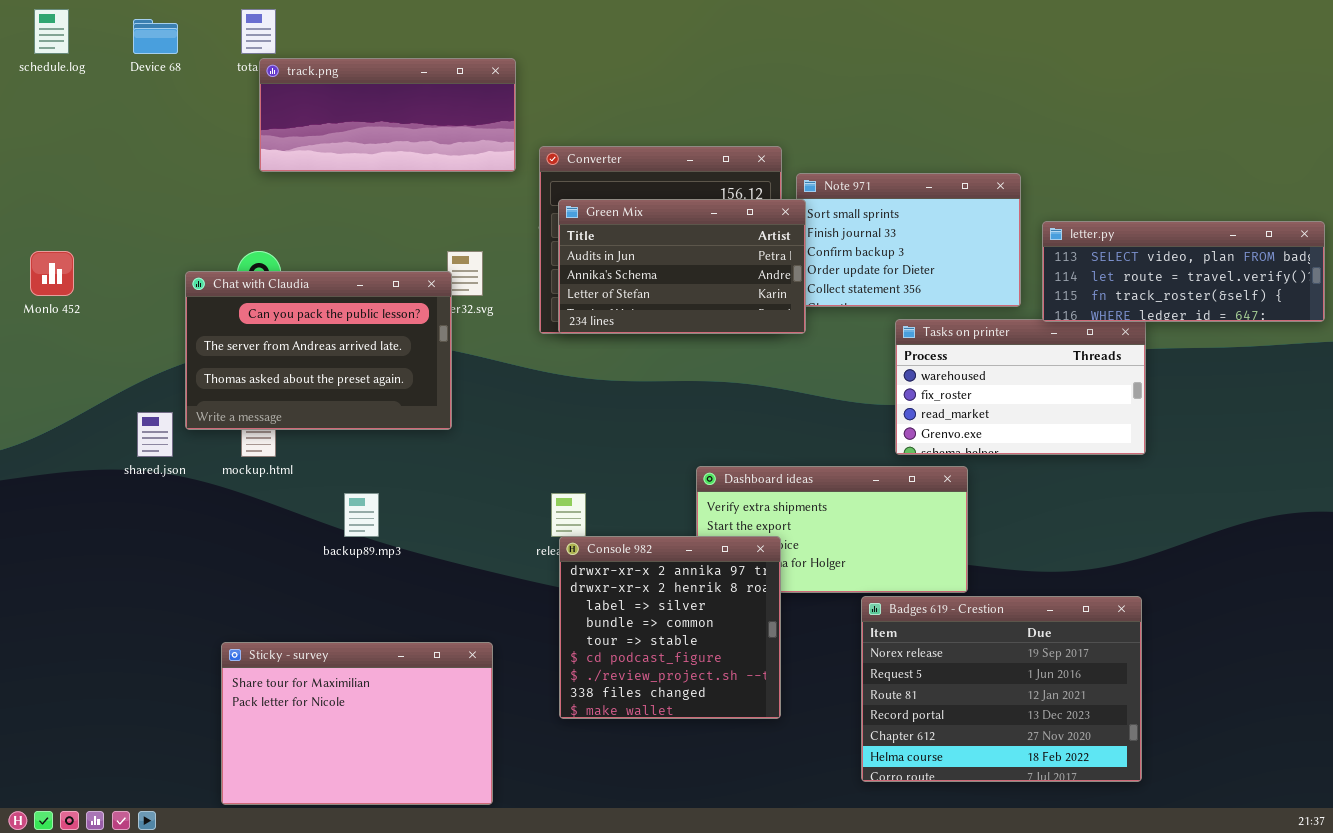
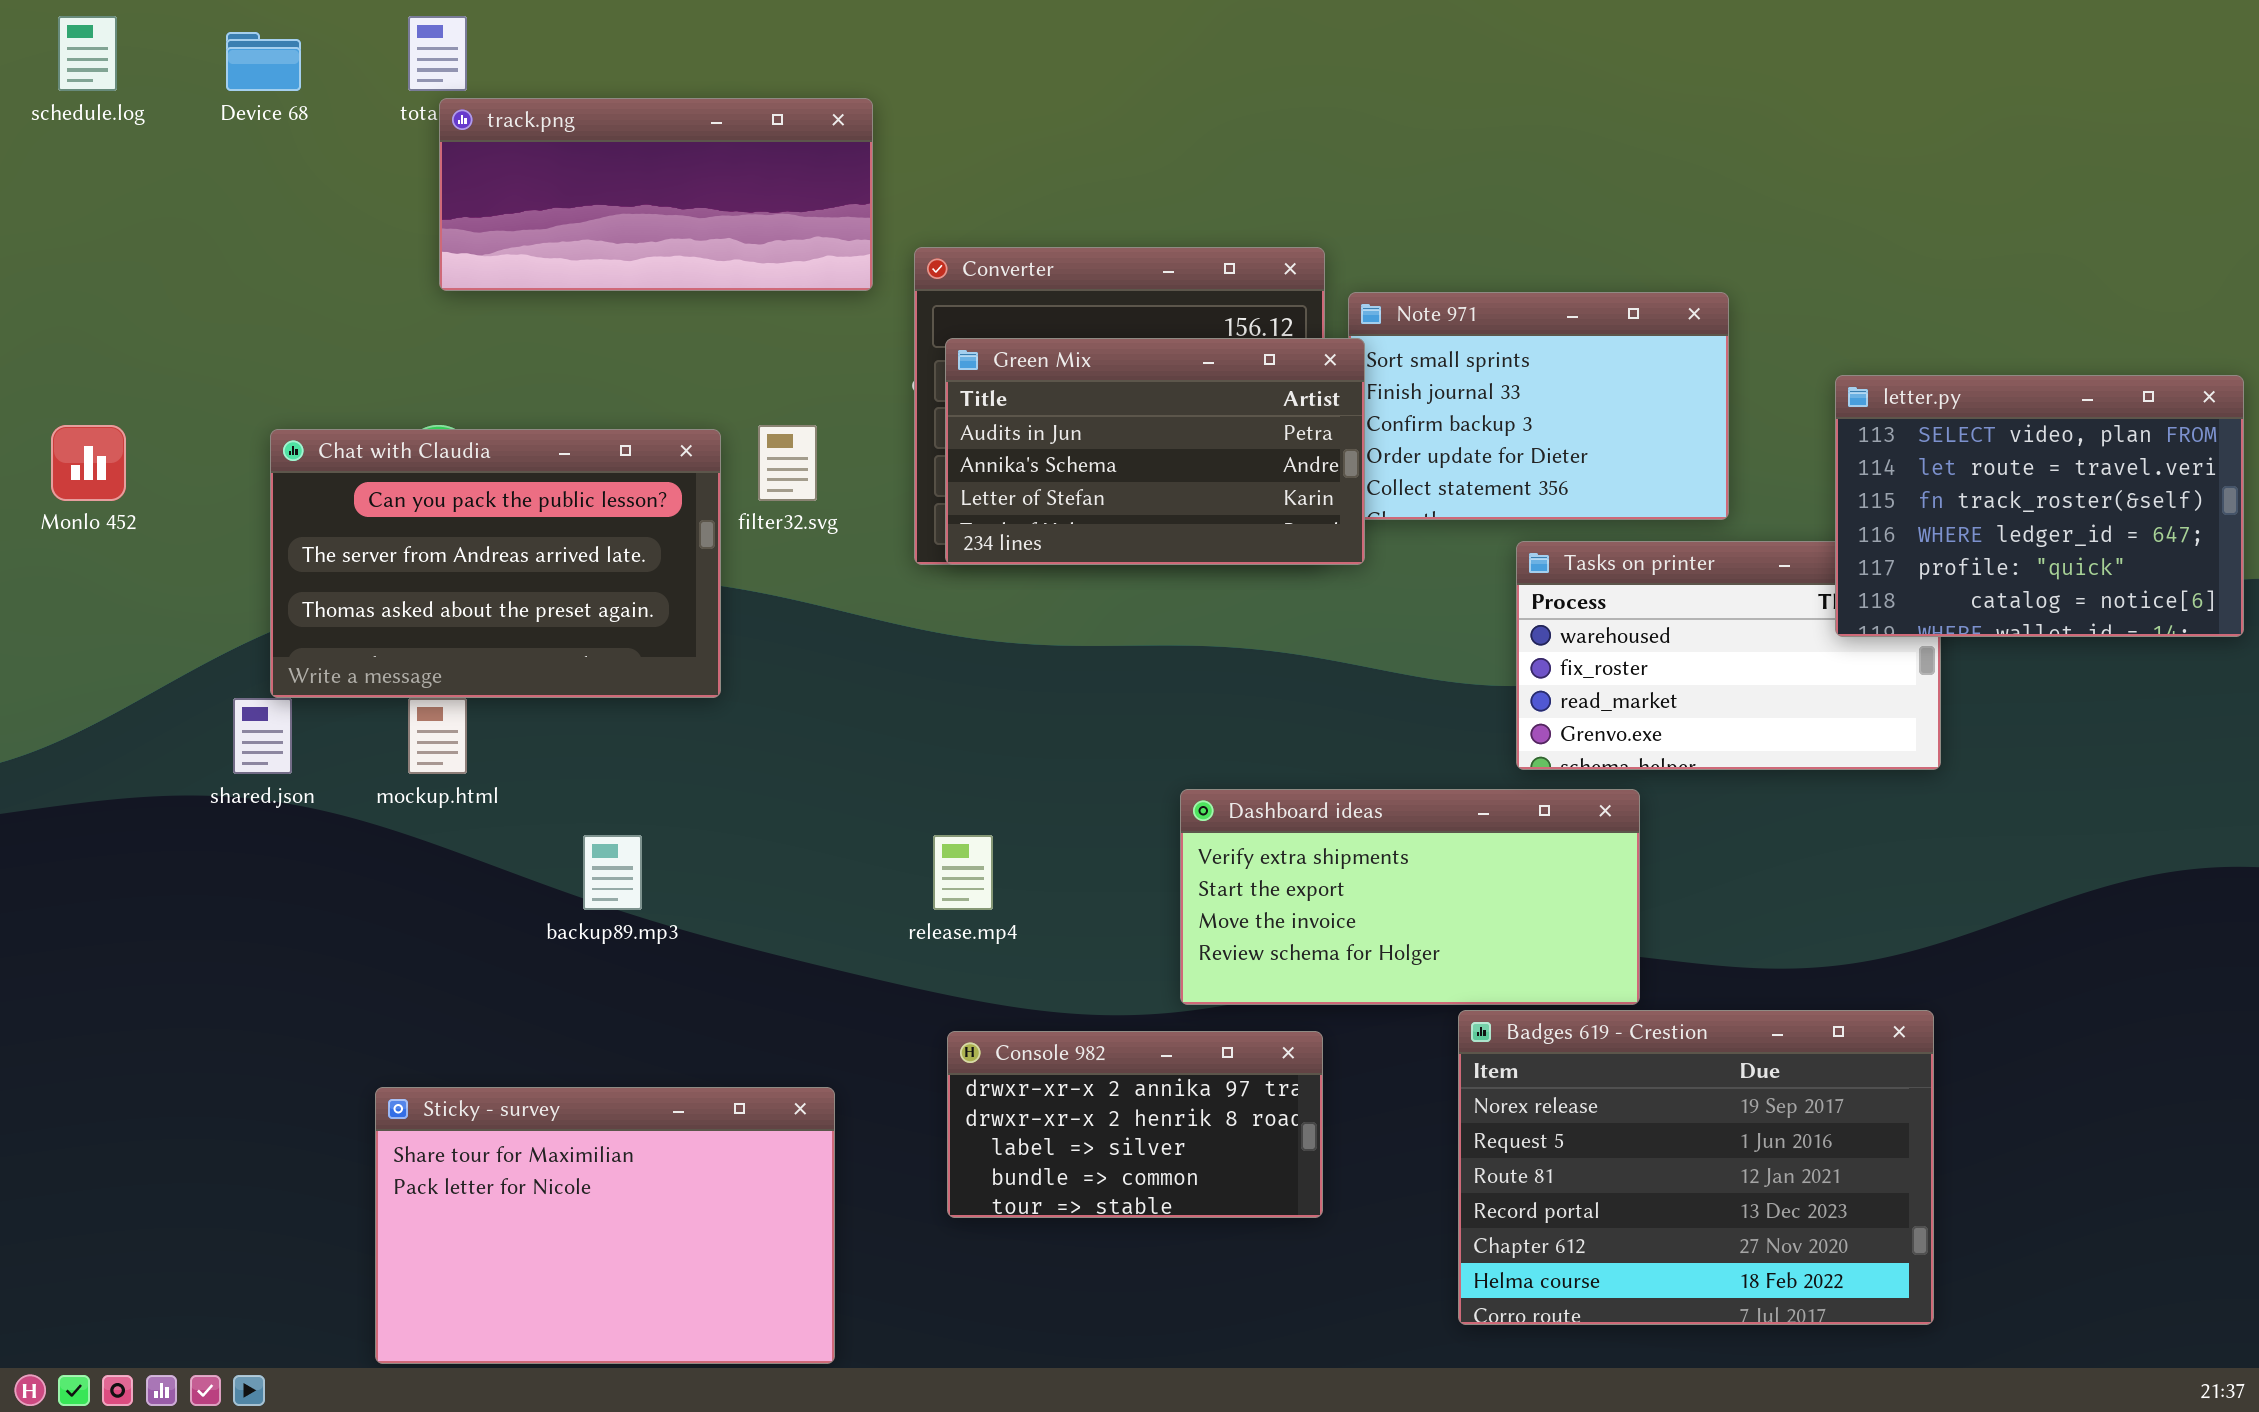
letter.py: [1042,221,1325,322] -> [1835,375,2244,637], resized
Chat with Claudia: [185,271,452,430] -> [270,429,721,698], moved
Console 982: [559,536,781,719] -> [947,1031,1323,1218], resized

